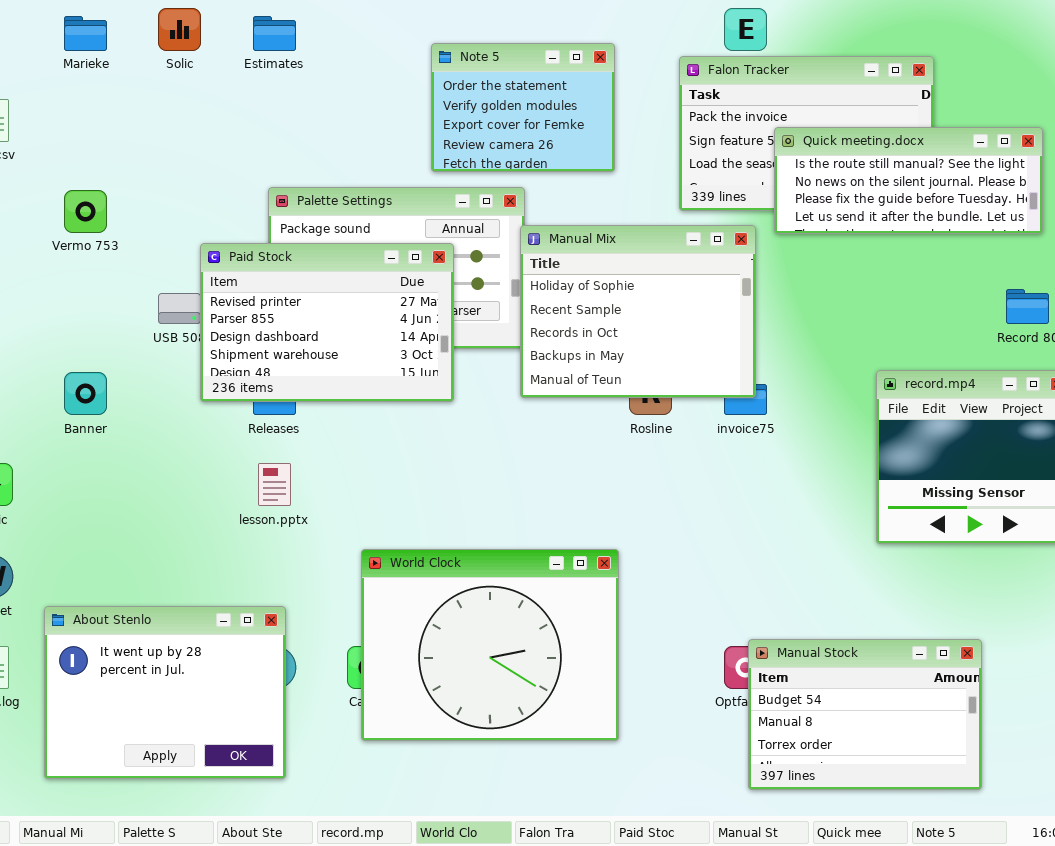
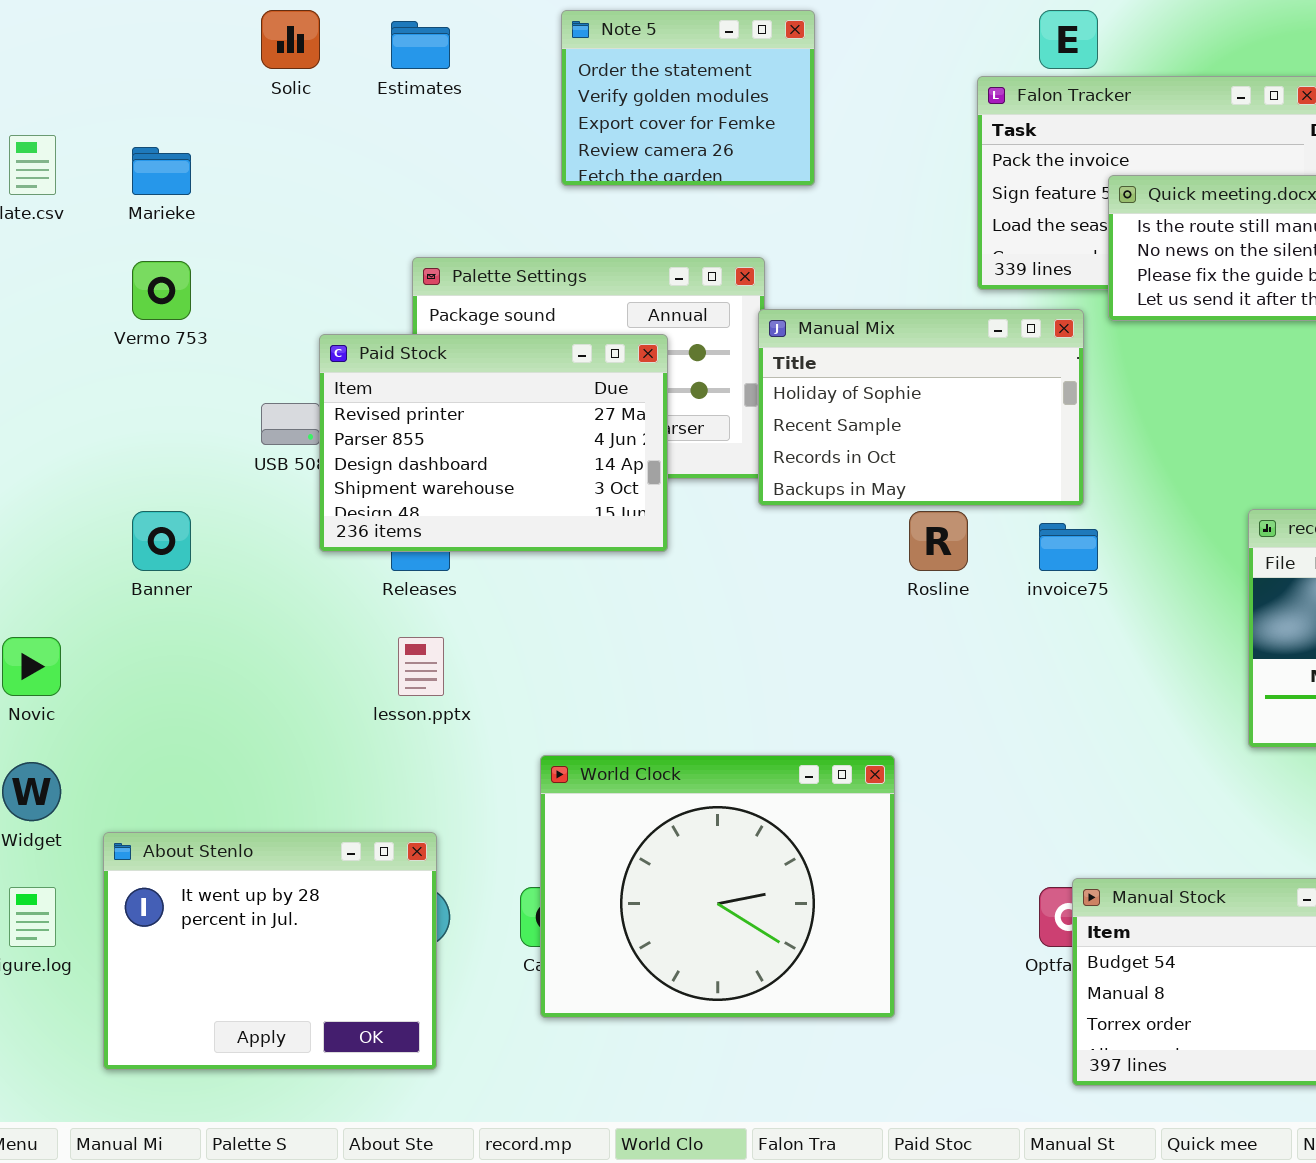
Marieke: [64,16,107,51] -> [132,147,191,195], moved
Note 5: [431,43,615,172] -> [561,10,815,186], moved
Manual Mix: [520,225,756,398] -> [758,309,1084,506], resized

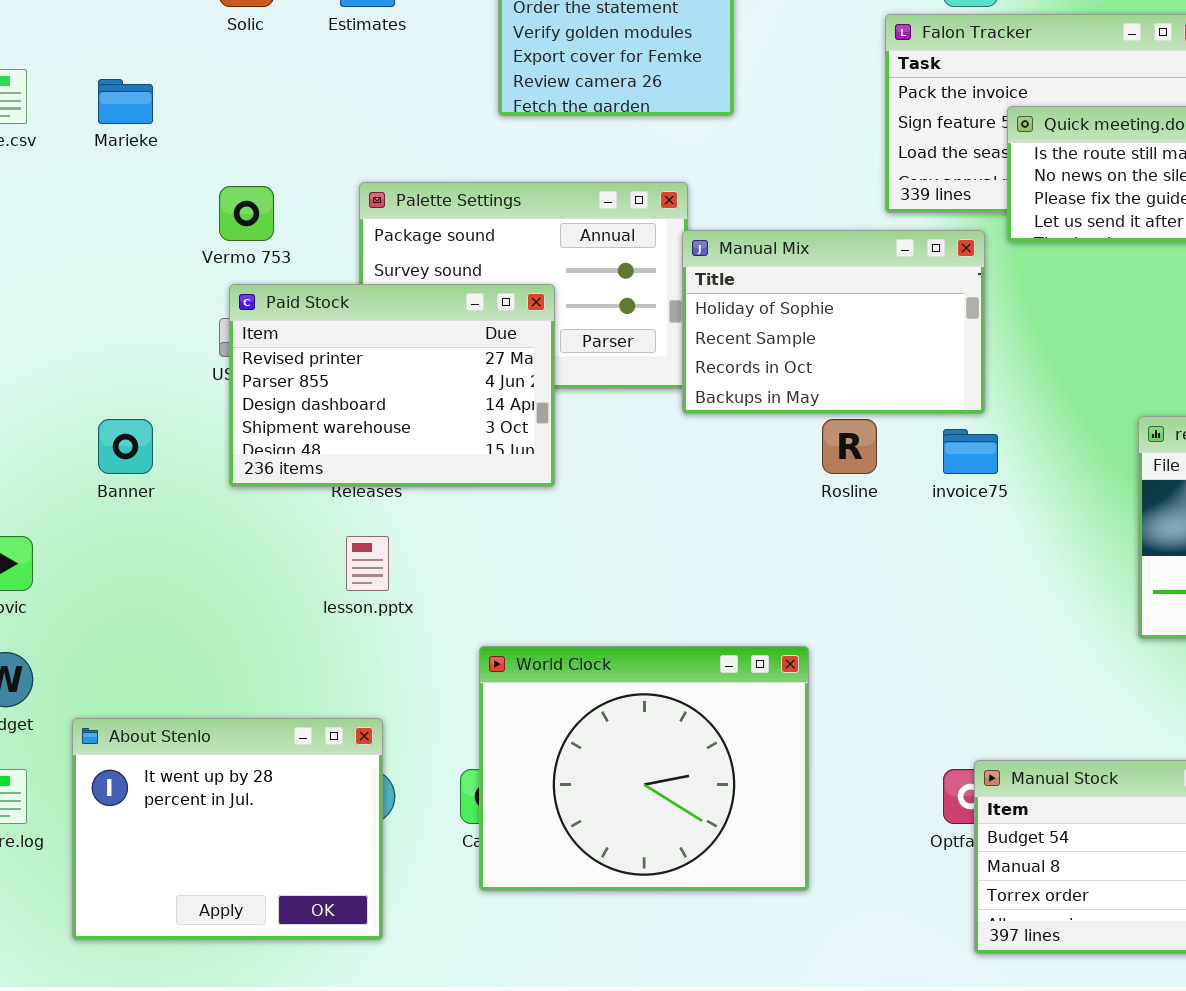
Vermo 753: [132,261,191,320] -> [219,186,274,241], moved
Paid Stock: [319,334,668,552] -> [229,284,555,487], moved

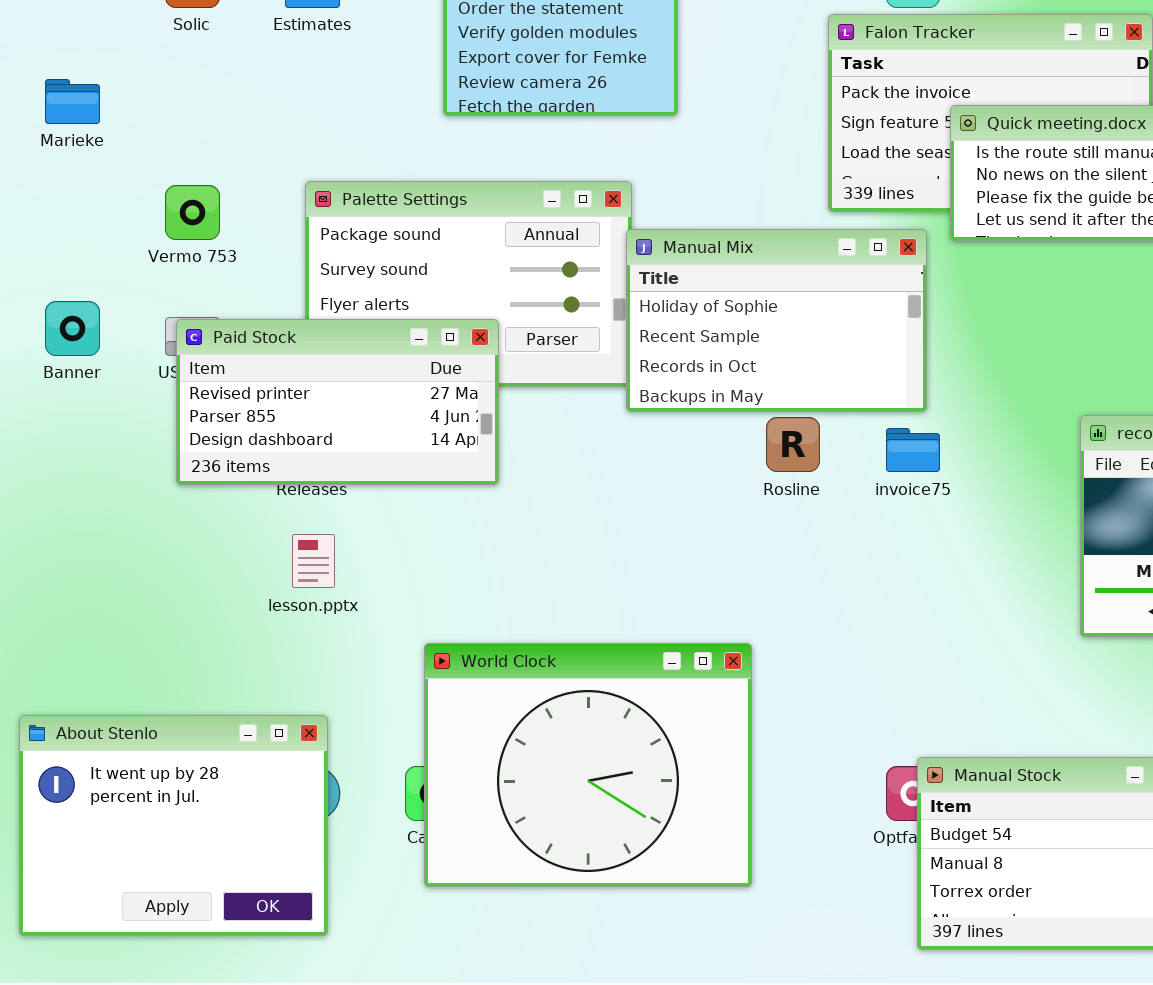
Paid Stock: [229,284,555,487] -> [176,319,499,485], resized
Banner: [98,419,153,474] -> [45,301,100,356], moved

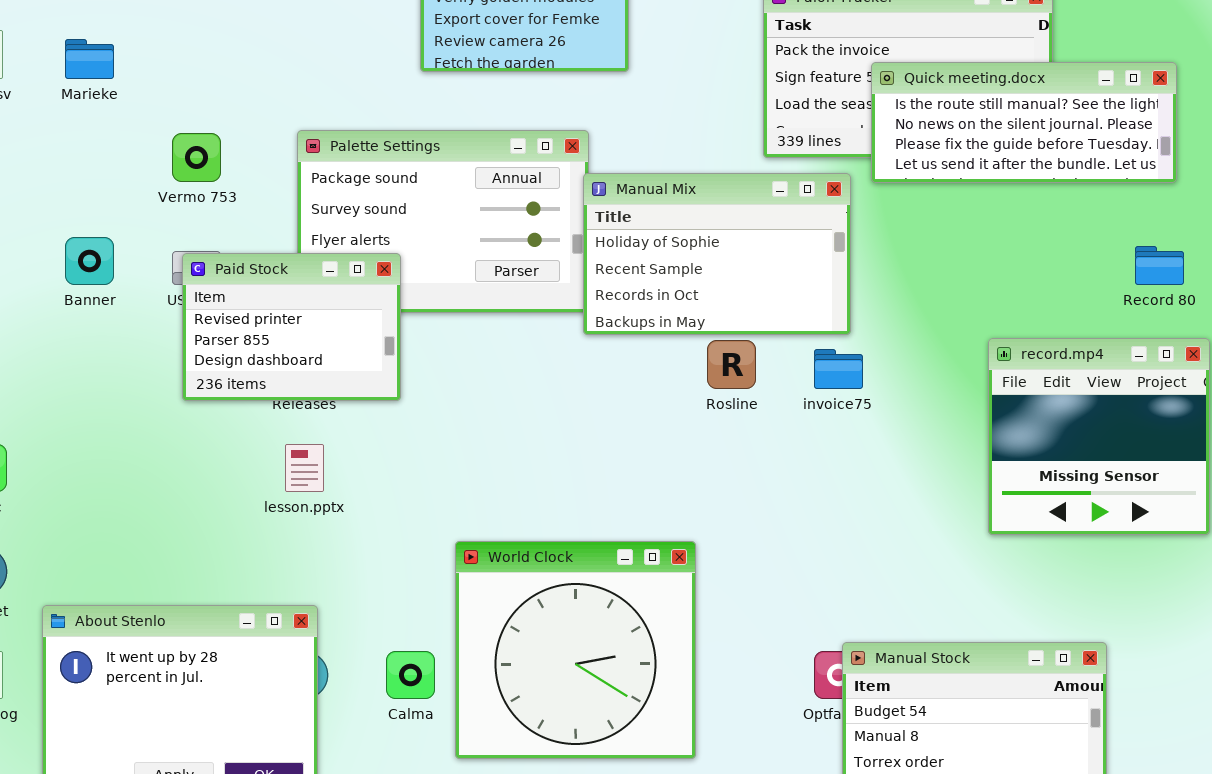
Paid Stock: [176,319,499,485] -> [182,253,401,401], resized
World Clock: [424,643,752,887] -> [455,541,696,759], resized

